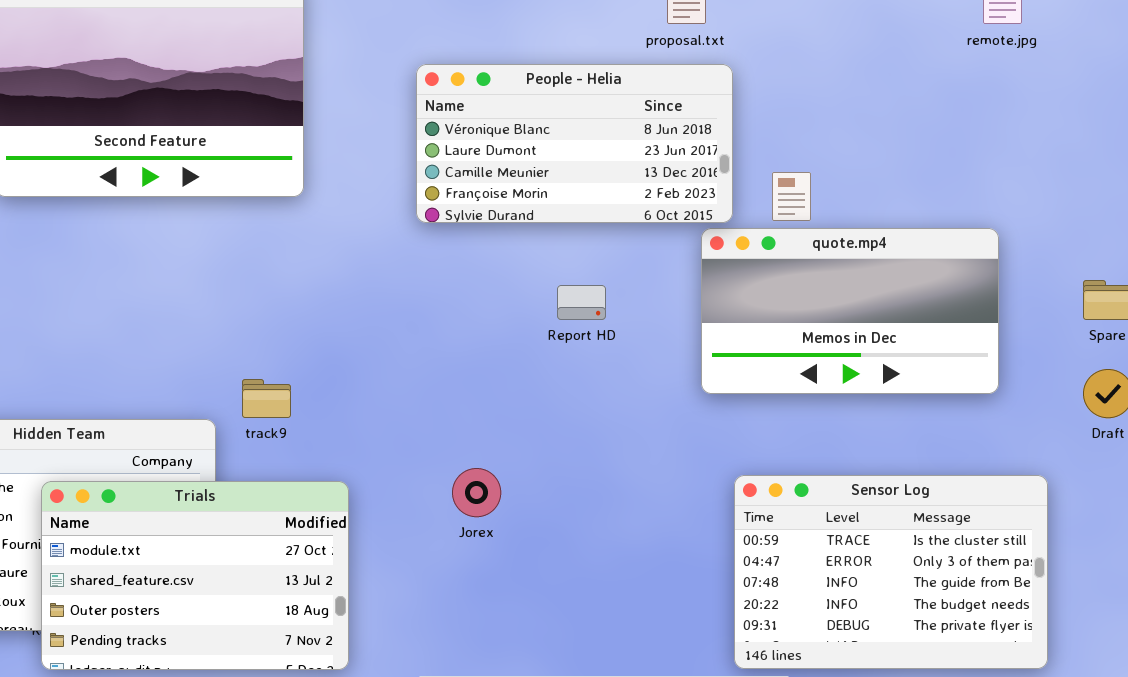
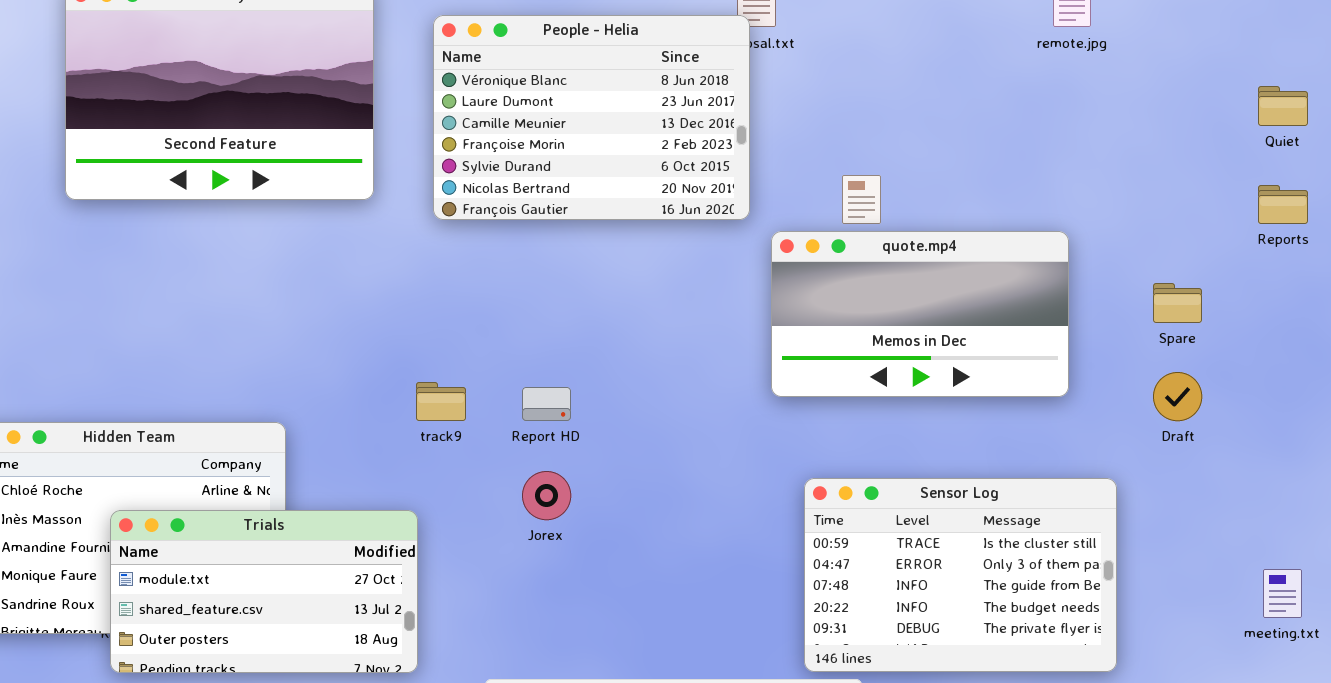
People - Helia: [416,64,733,223] -> [433,15,750,220], moved, resized
Report HD: [557,285,606,320] -> [522,387,571,421], moved
track9: [242,379,291,418] -> [416,382,466,421], moved
Trials: [41,481,349,670] -> [110,510,418,673], resized

